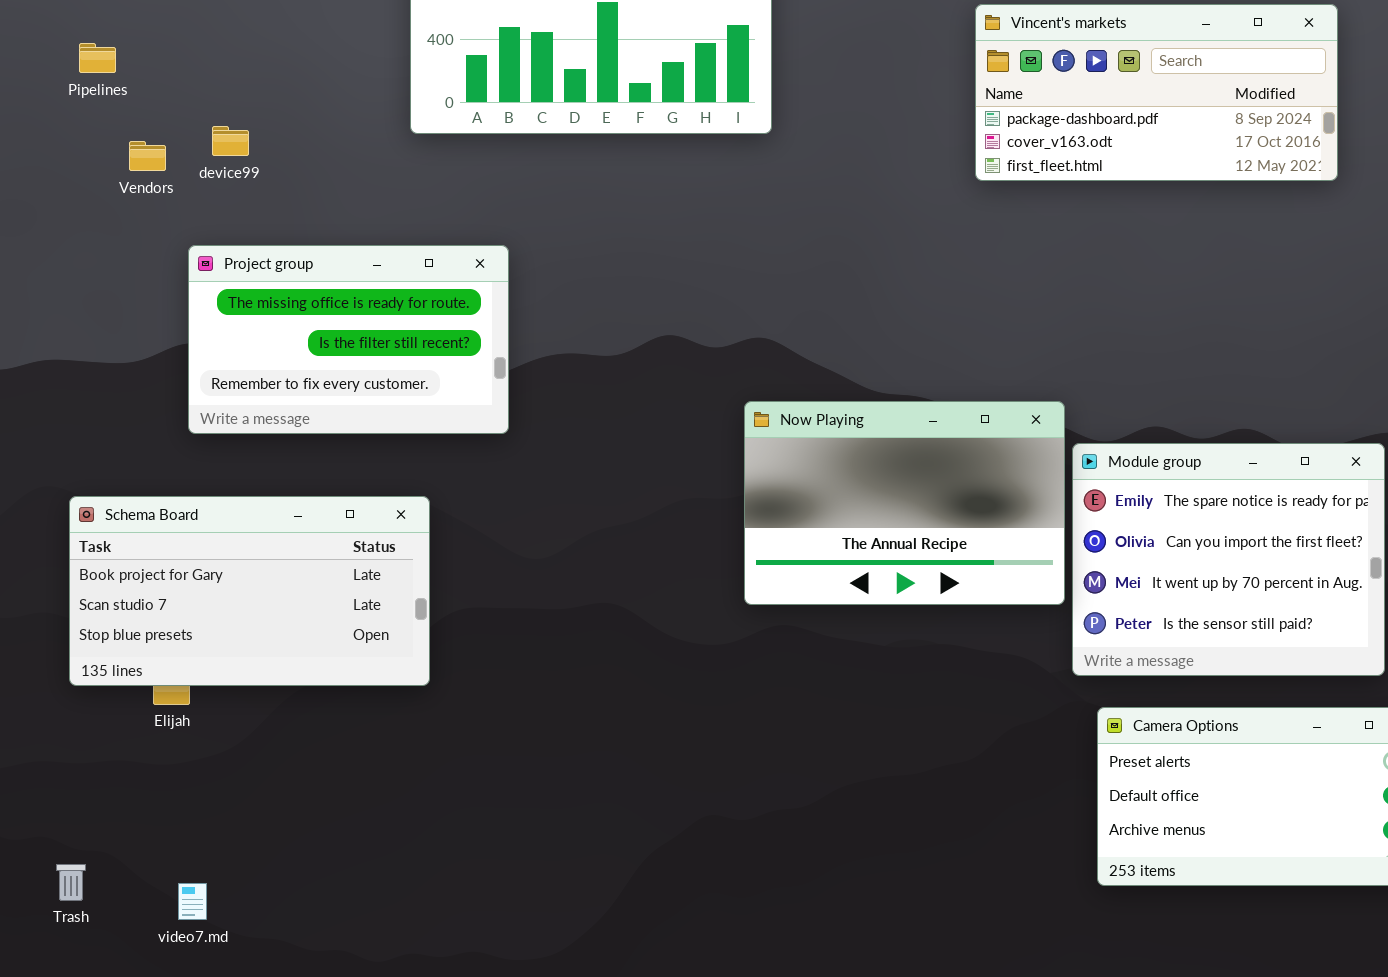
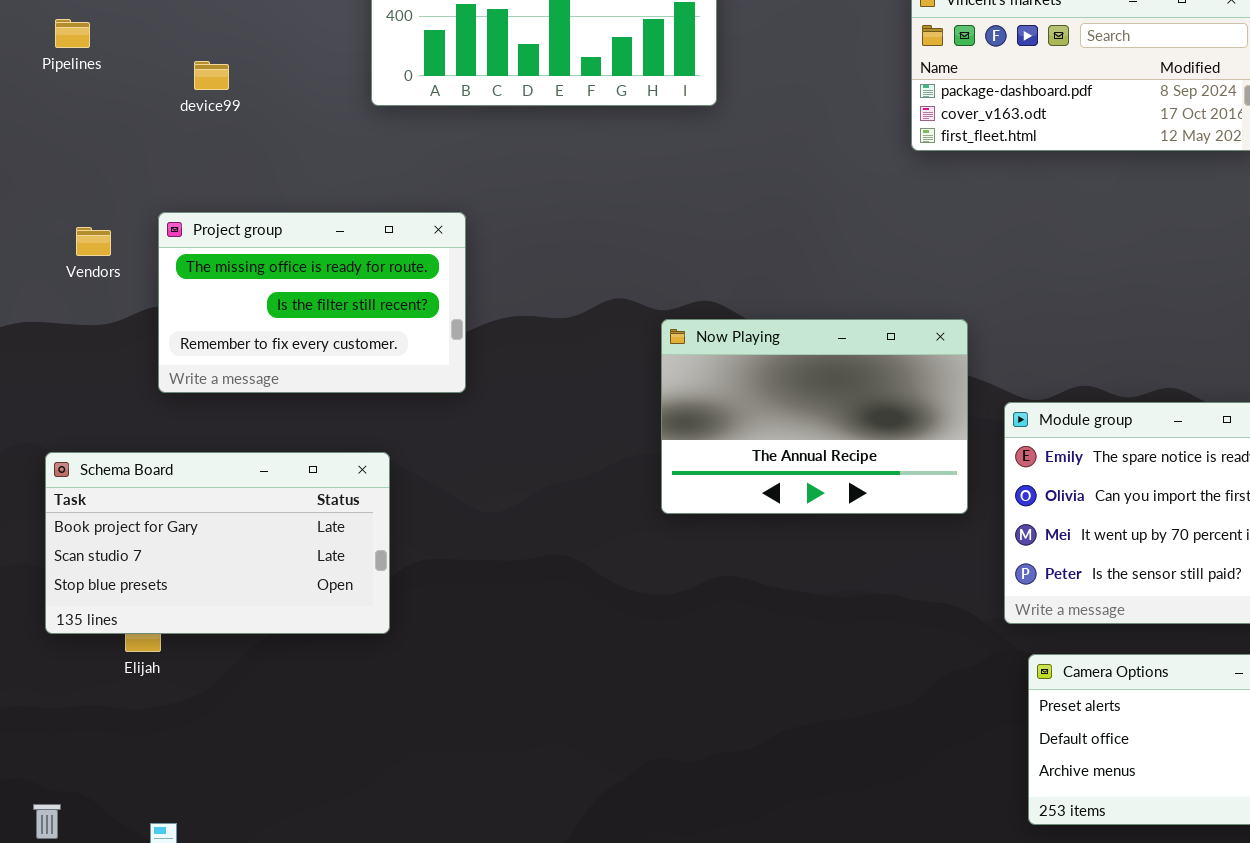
device99: [212,126,249,156] -> [194,61,229,90], moved
Vendors: [129,141,166,171] -> [76,227,111,256], moved
Now Playing: [744,401,1065,605] -> [661,319,968,514], moved

